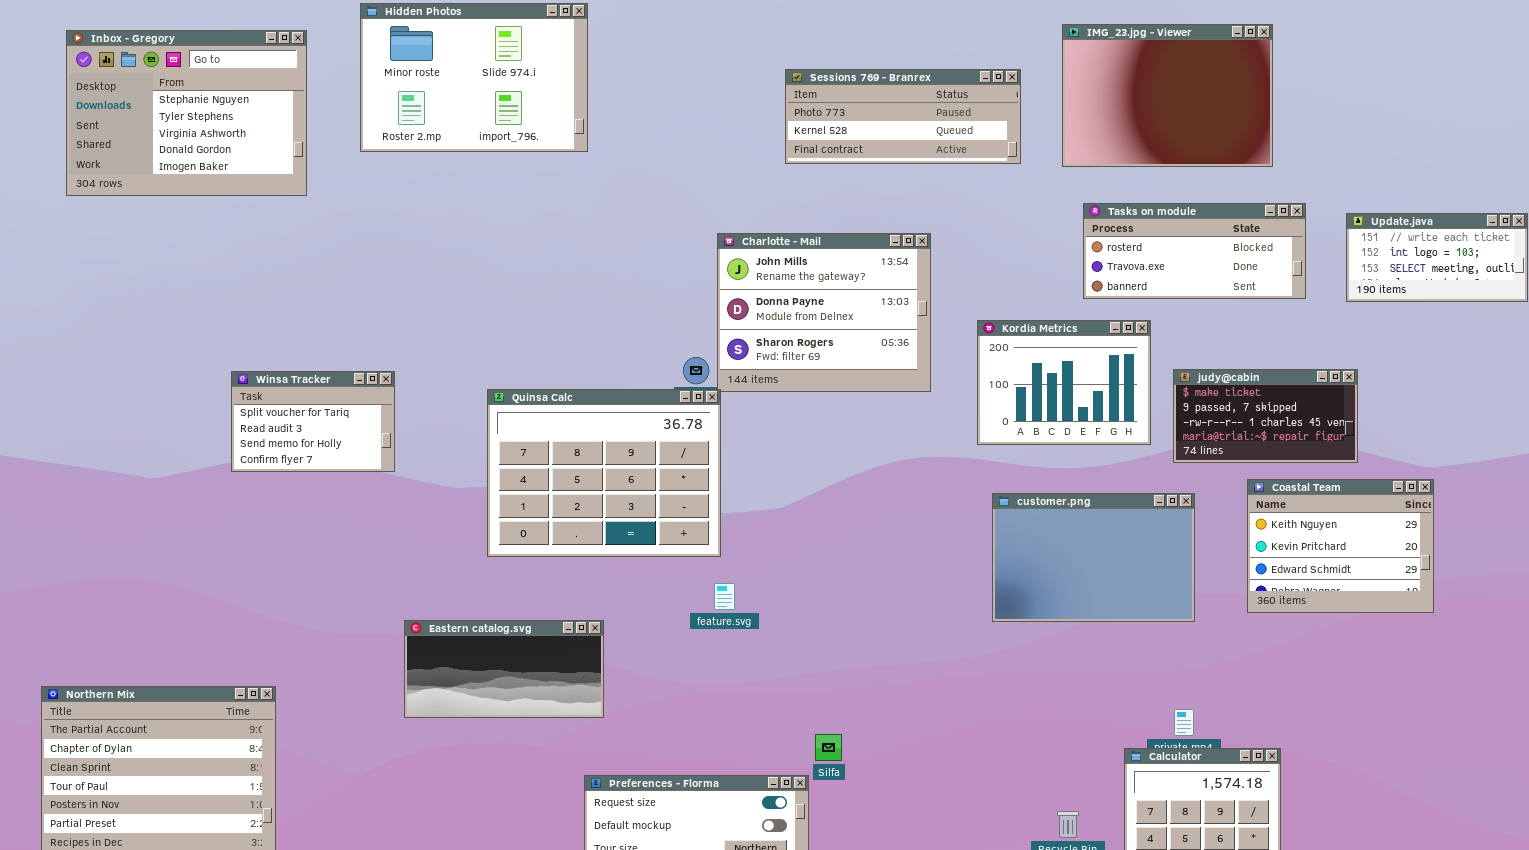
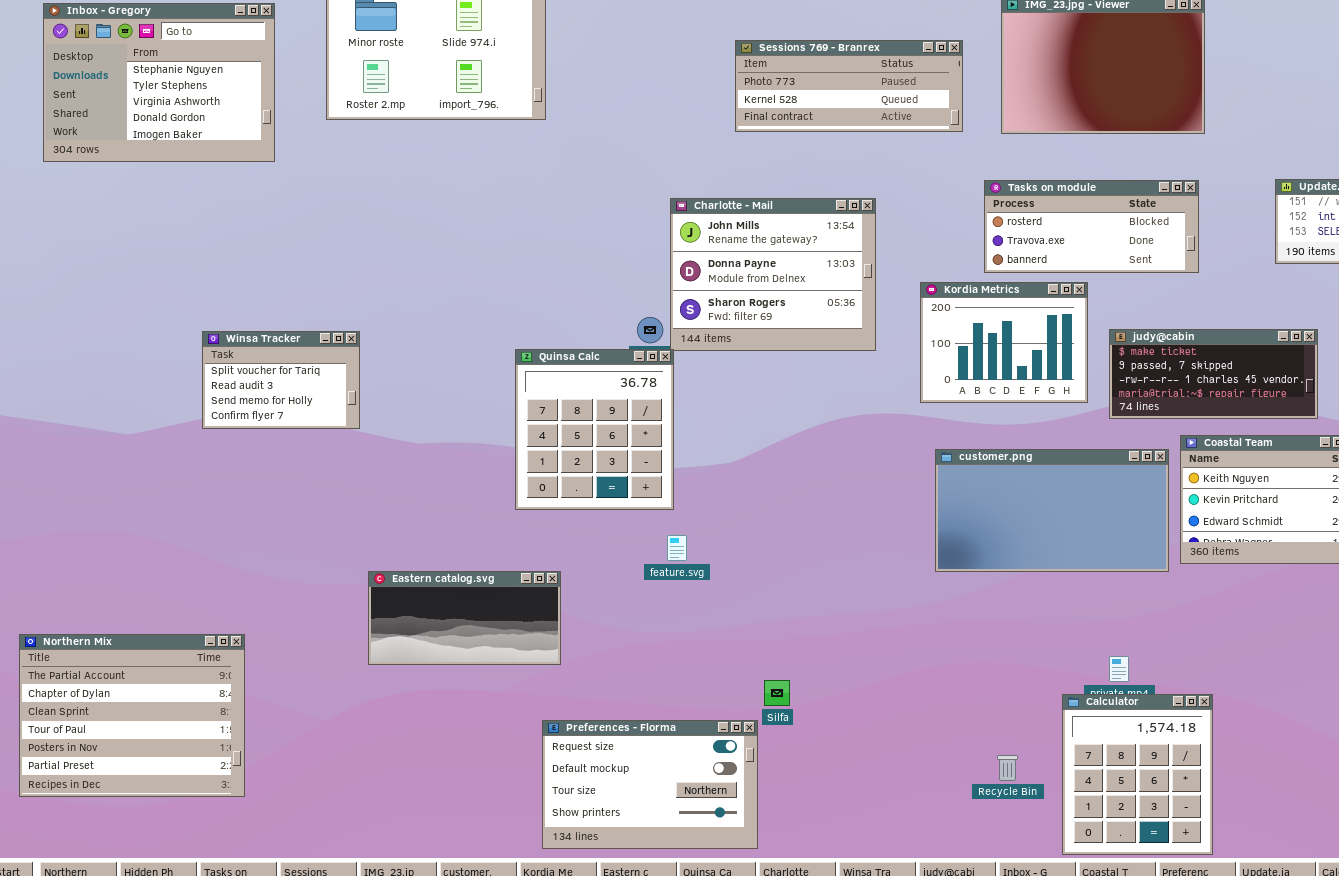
Tasks on module: [1083,203,1306,299] -> [984,180,1199,273], moved
judy@cabin: [1173,369,1358,463] -> [1109,329,1318,419], resized
Quinsa Calc: [487,389,721,557] -> [515,349,674,510], resized
customer.png: [992,493,1195,622] -> [935,449,1169,572], resized

